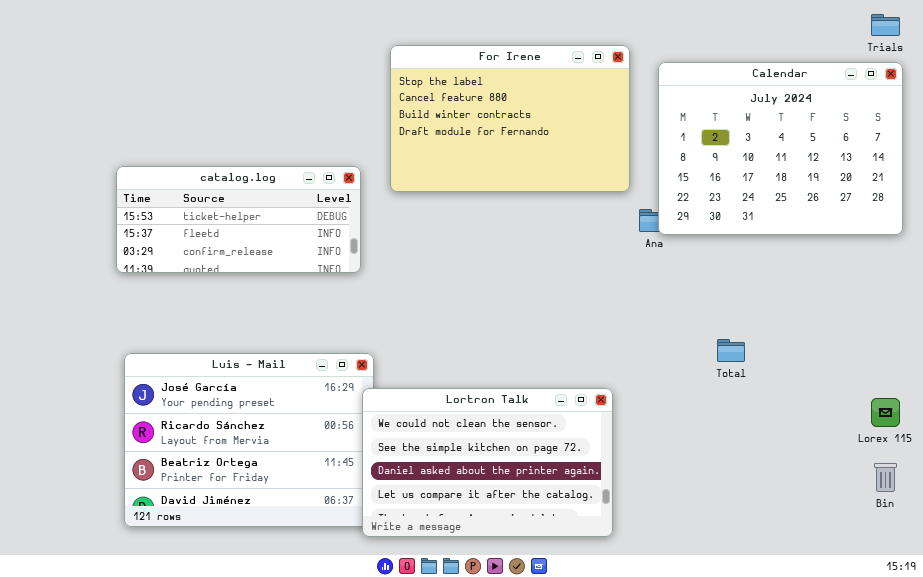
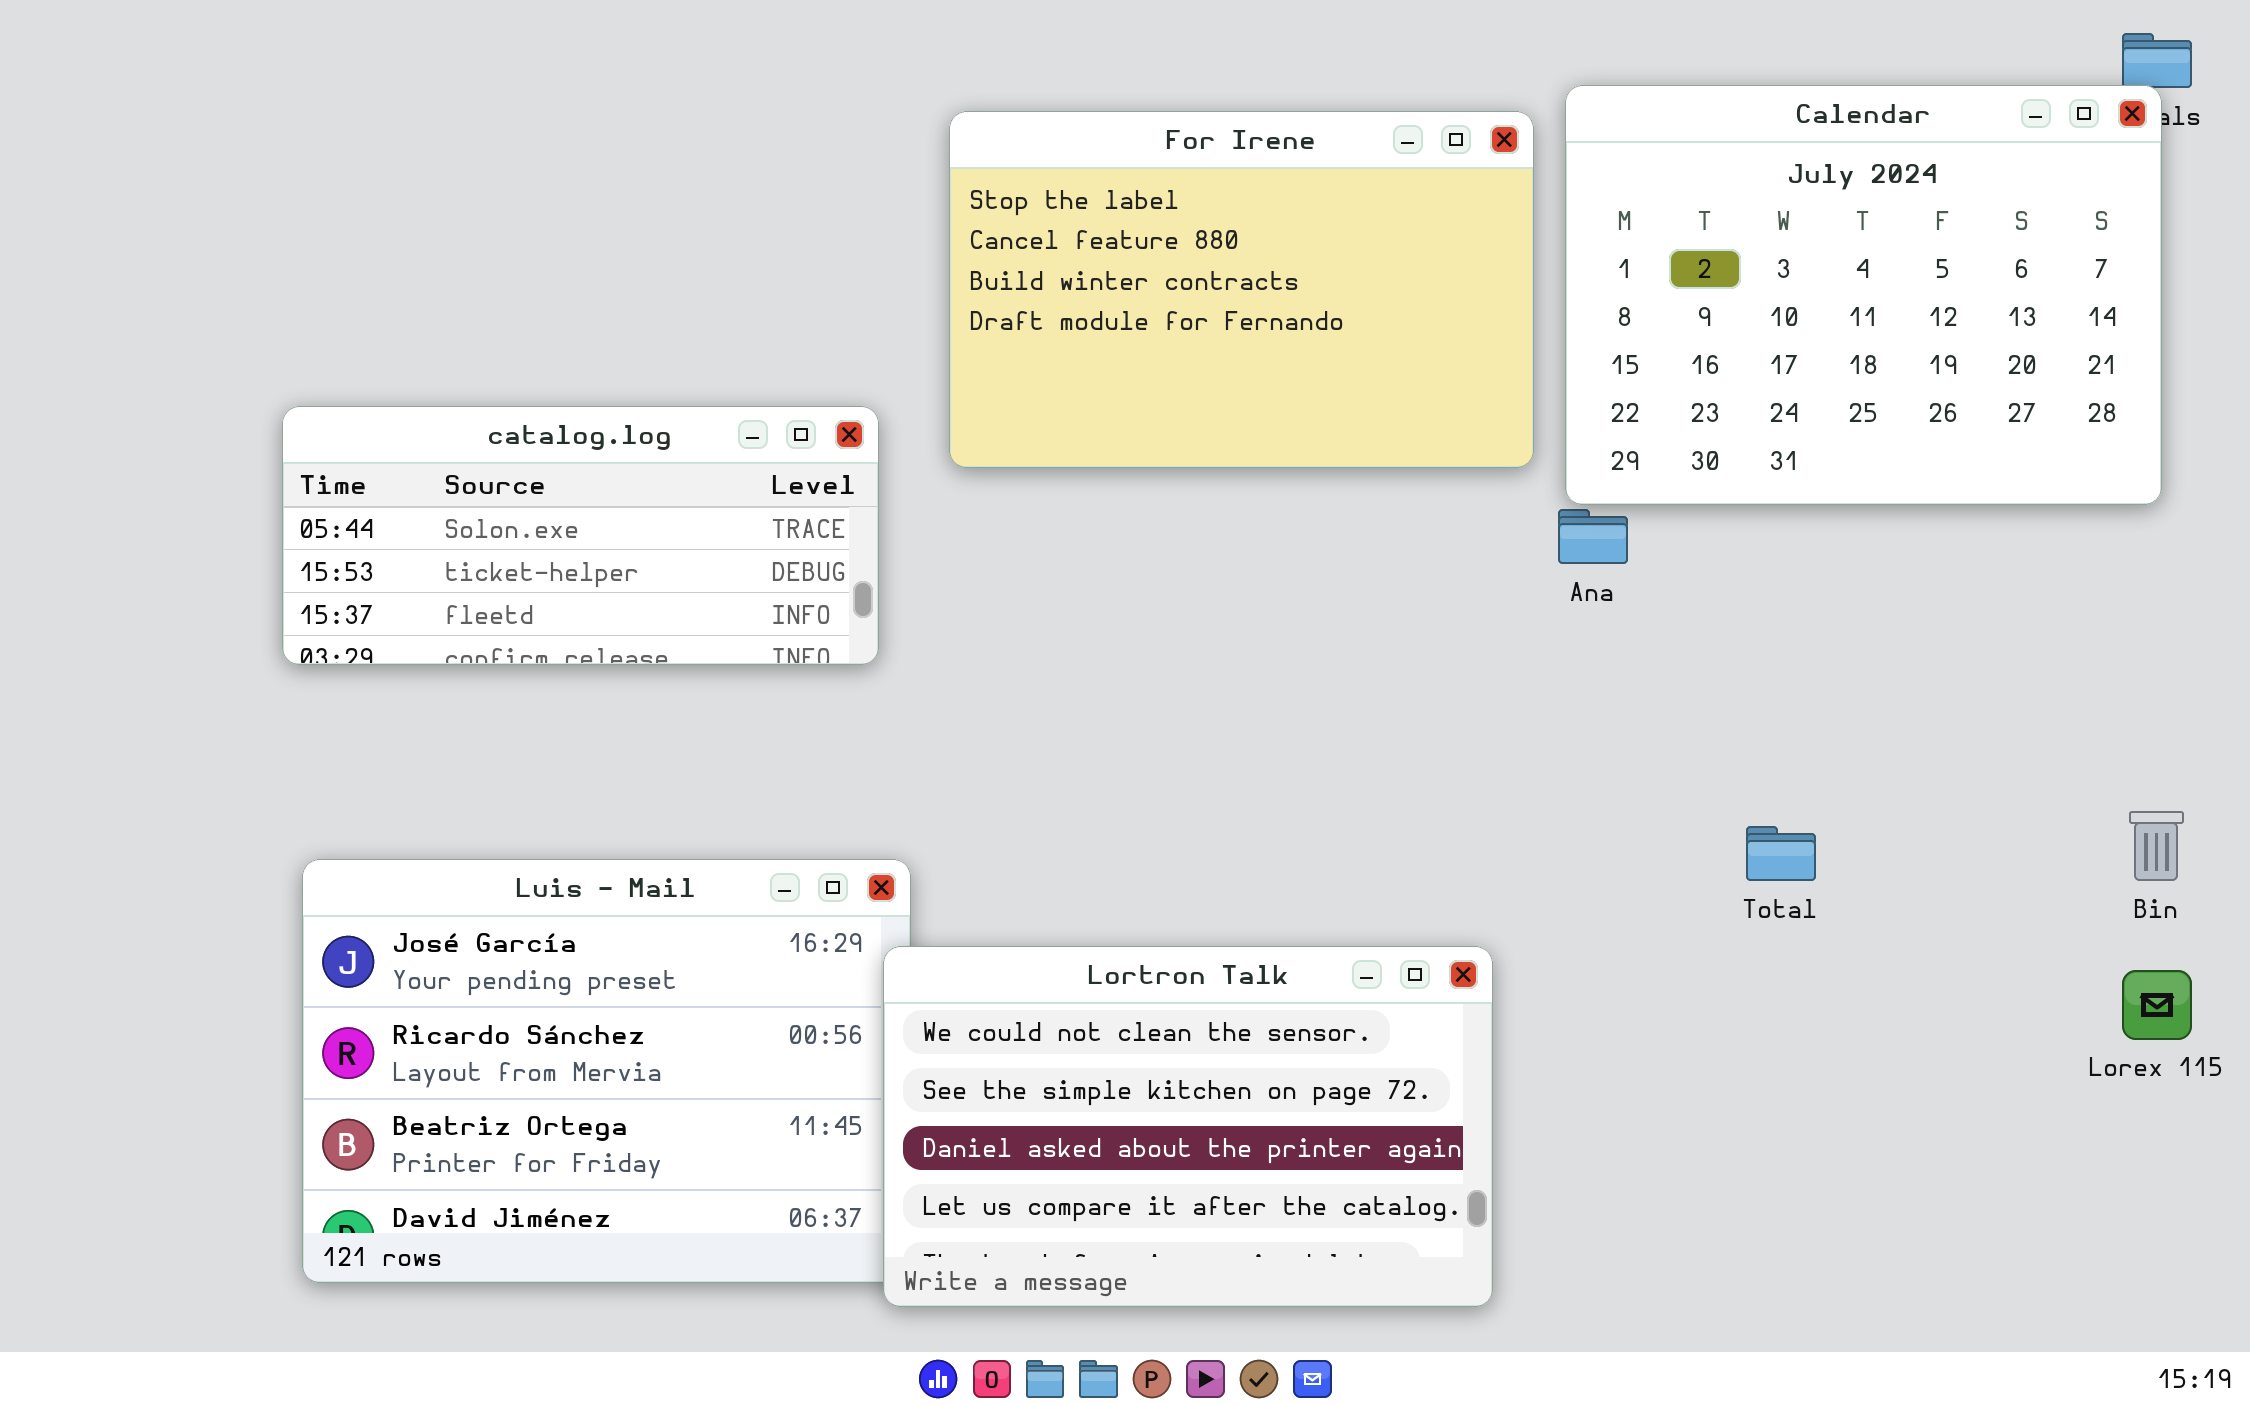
Calendar: [658,62,903,235] -> [1565,85,2162,505], moved
catalog.log: [116,166,361,273] -> [282,406,879,665], scrolled up 1 row
Bin: [874,463,897,492] -> [2129,811,2184,881], moved

